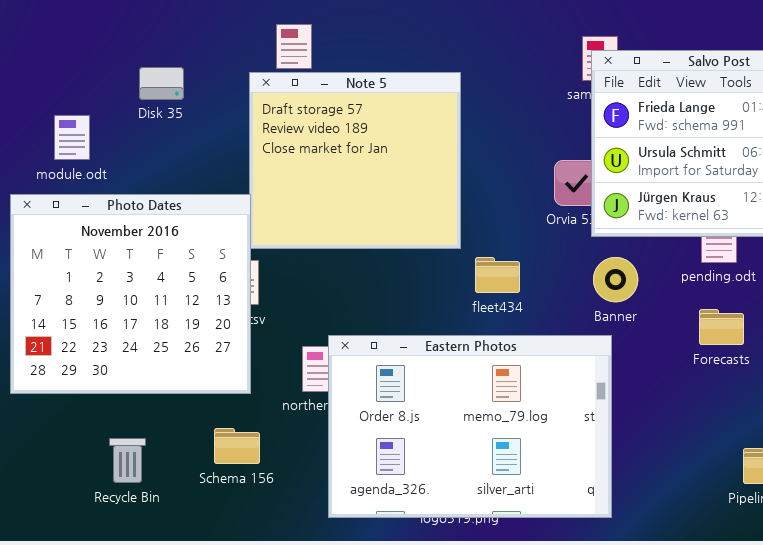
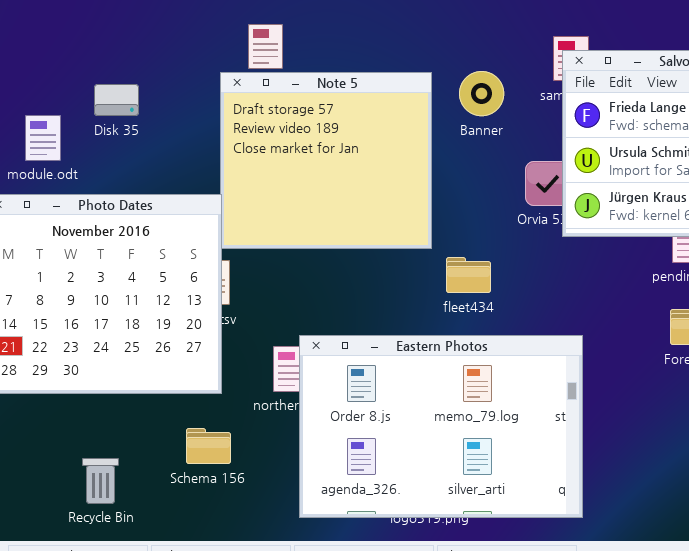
Disk 35: [139,67,184,100] -> [94,84,139,116], moved
Banner: [593,257,638,302] -> [459,71,504,116], moved
Recycle Bin: [109,438,146,483] -> [82,458,119,504], moved

